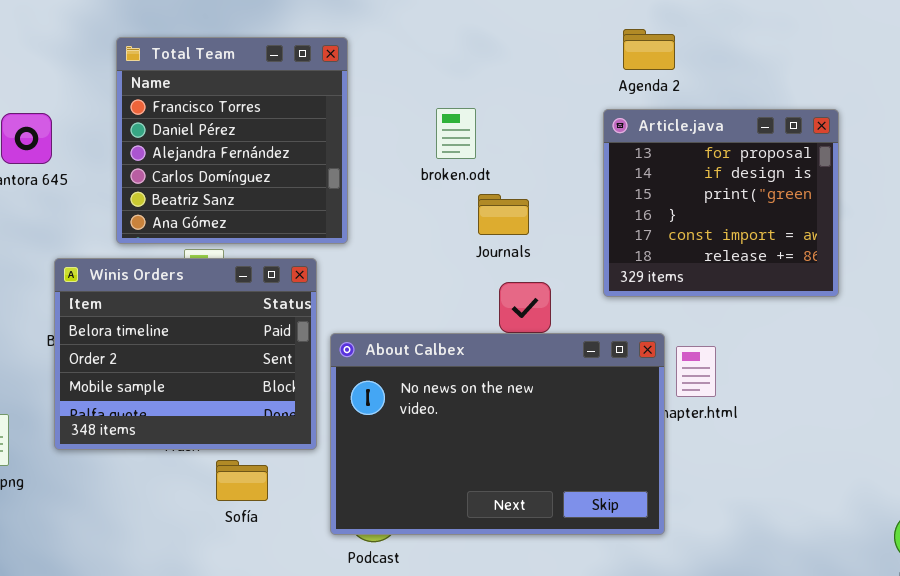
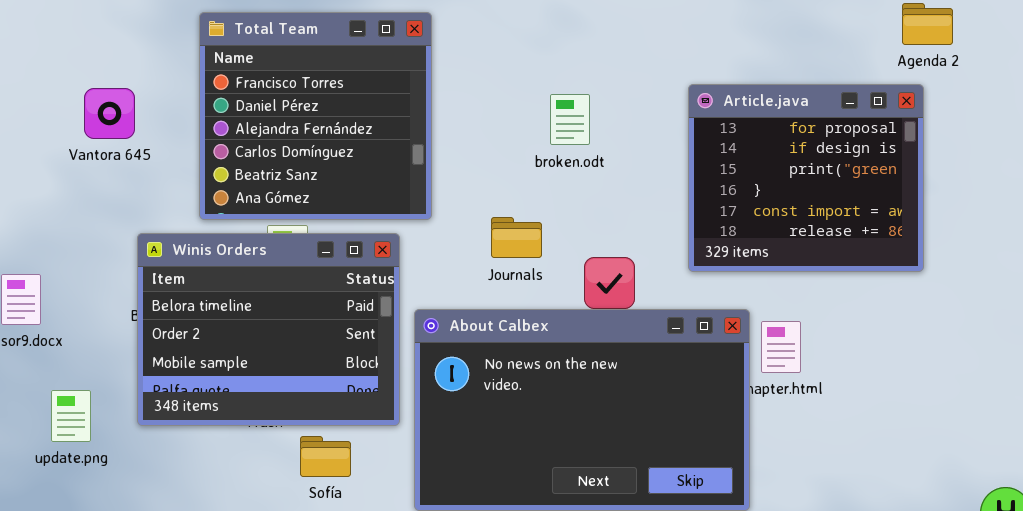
Agenda 2: [623,29,675,70] -> [902,3,953,45], moved
broken.odt: [436,108,476,159] -> [550,94,590,145], moved
Journals: [478,194,529,235] -> [491,217,542,258], moved

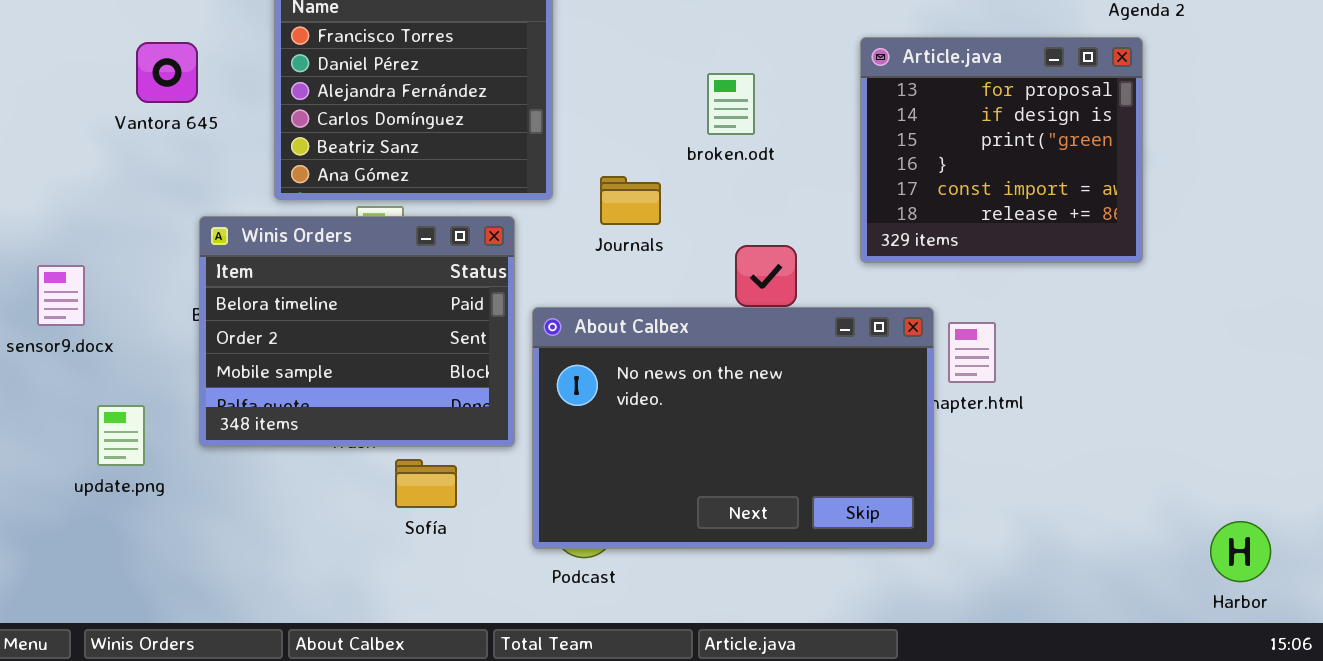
broken.odt: [550,94,590,145] -> [707,73,755,135], moved
Journals: [491,217,542,258] -> [600,176,661,225], moved

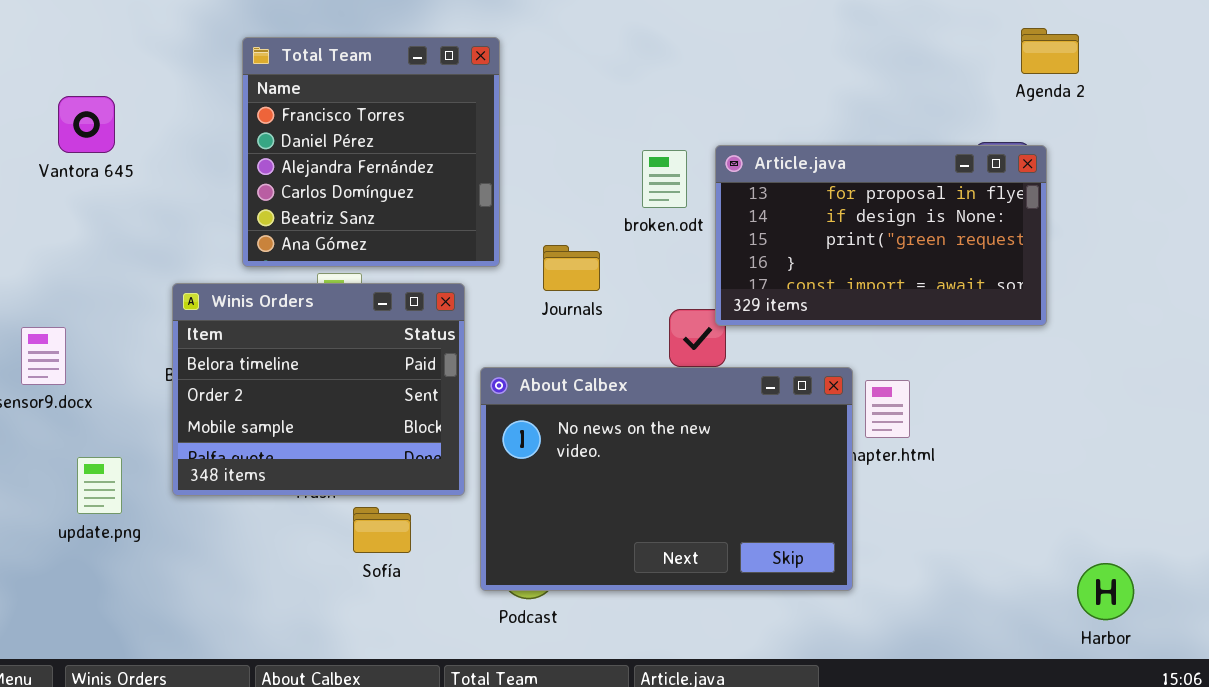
Article.java: [860,37,1143,263] -> [715,145,1047,326], resized
Vantora 645: [136,42,198,103] -> [58,96,115,153], moved
Harbor: [1210,521,1271,582] -> [1077,563,1134,620], moved

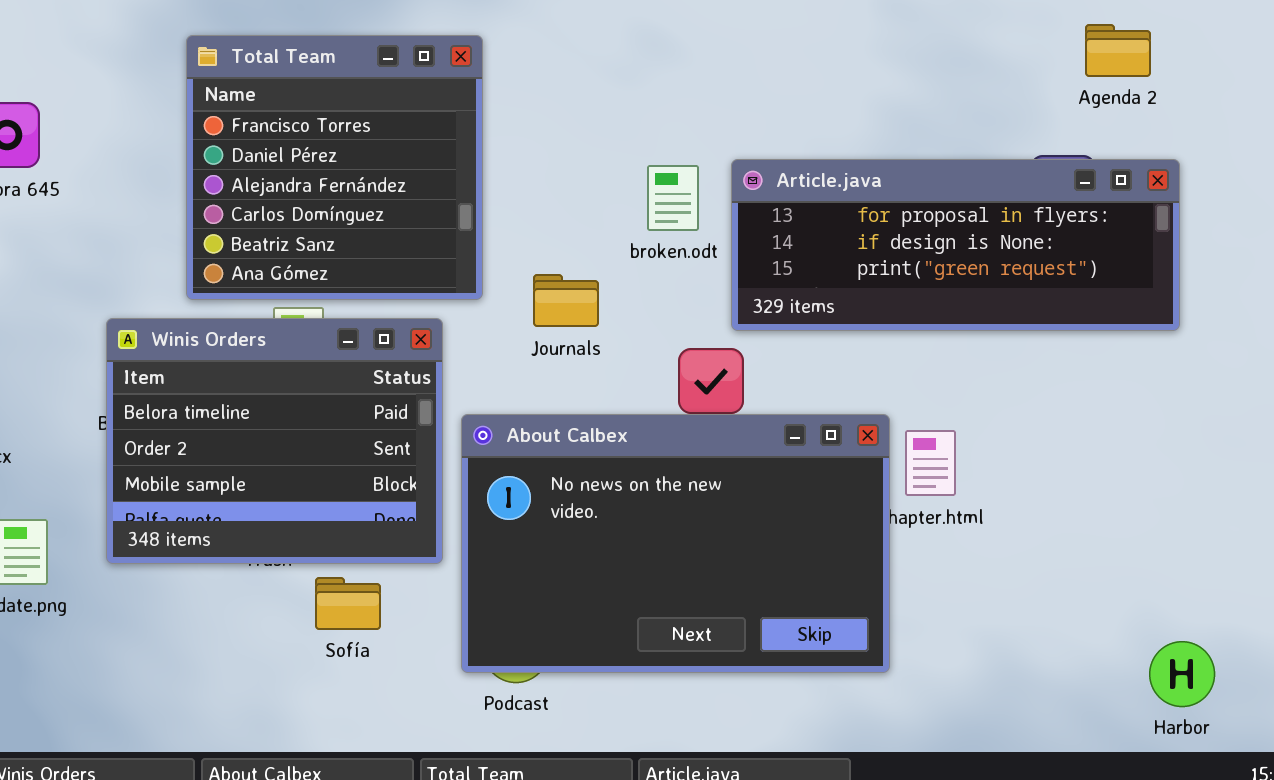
Article.java: [715,145,1047,326] -> [731,159,1180,331], resized

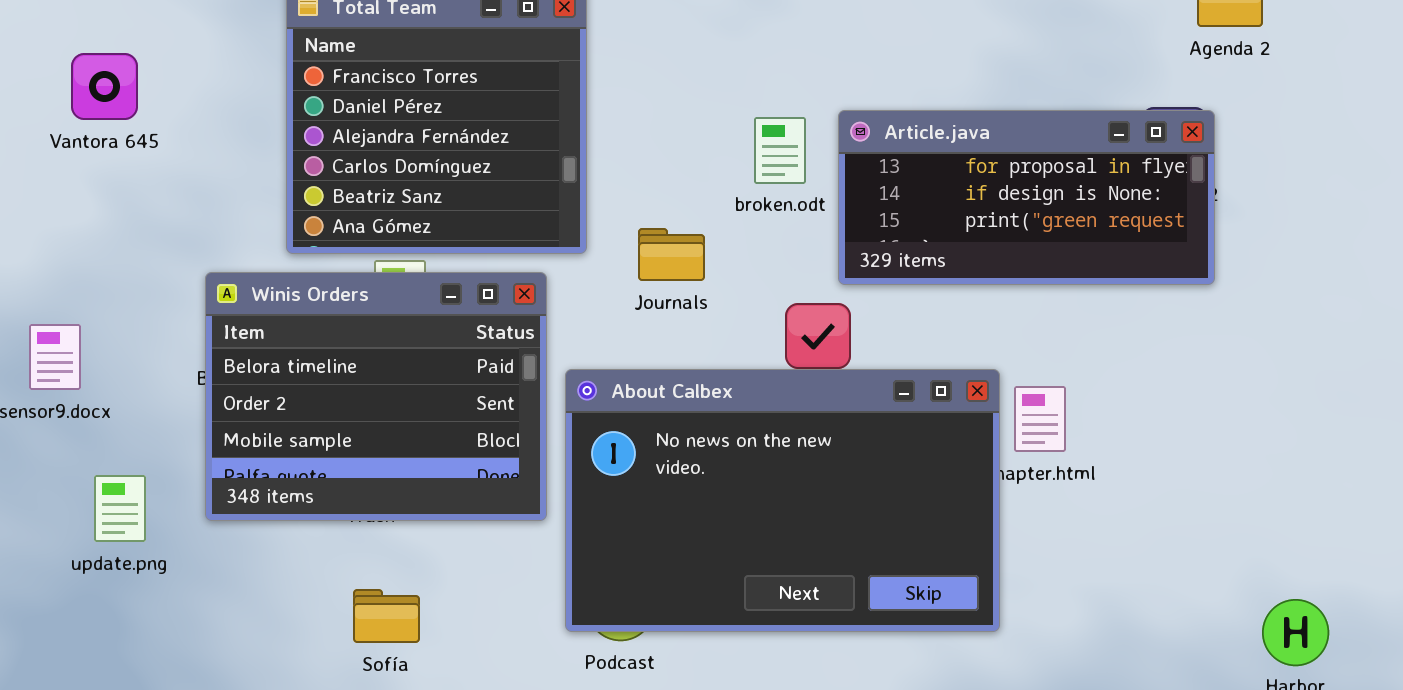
Article.java: [731,159,1180,331] -> [838,110,1215,285], resized
Sofía: [315,577,381,630] -> [353,589,420,643], moved

